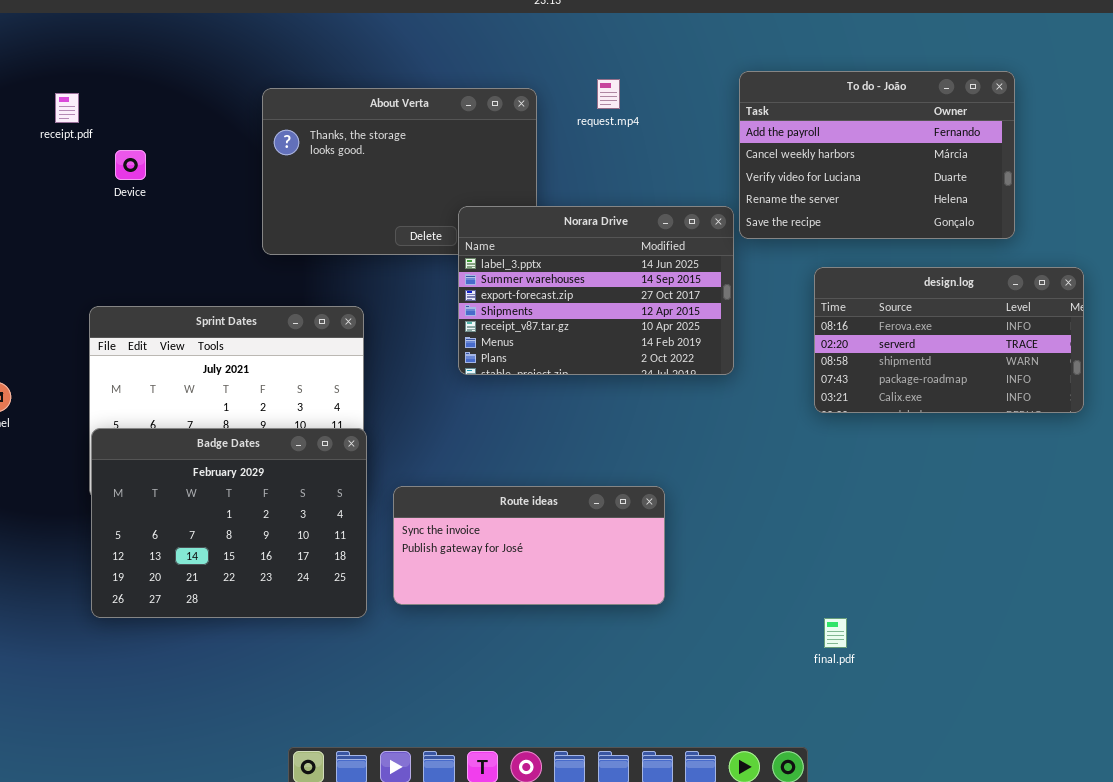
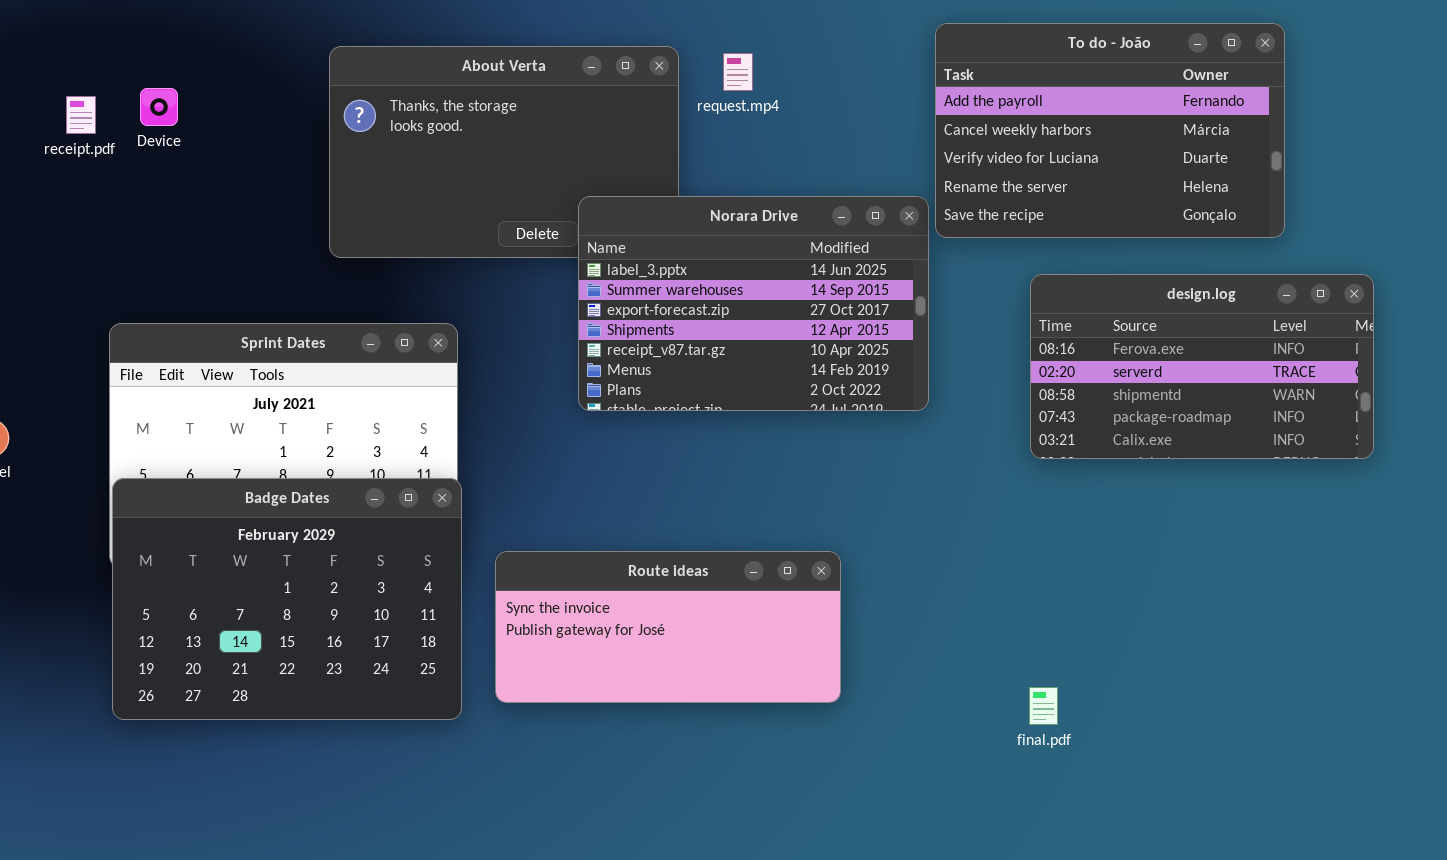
request.mp4: [597,79,620,109] -> [723,53,753,91], moved
receipt.pdf: [55,93,79,123] -> [66,96,96,134], moved
Device: [115,150,146,180] -> [140,88,178,126], moved
final.pdf: [824,618,847,648] -> [1029,687,1058,725], moved

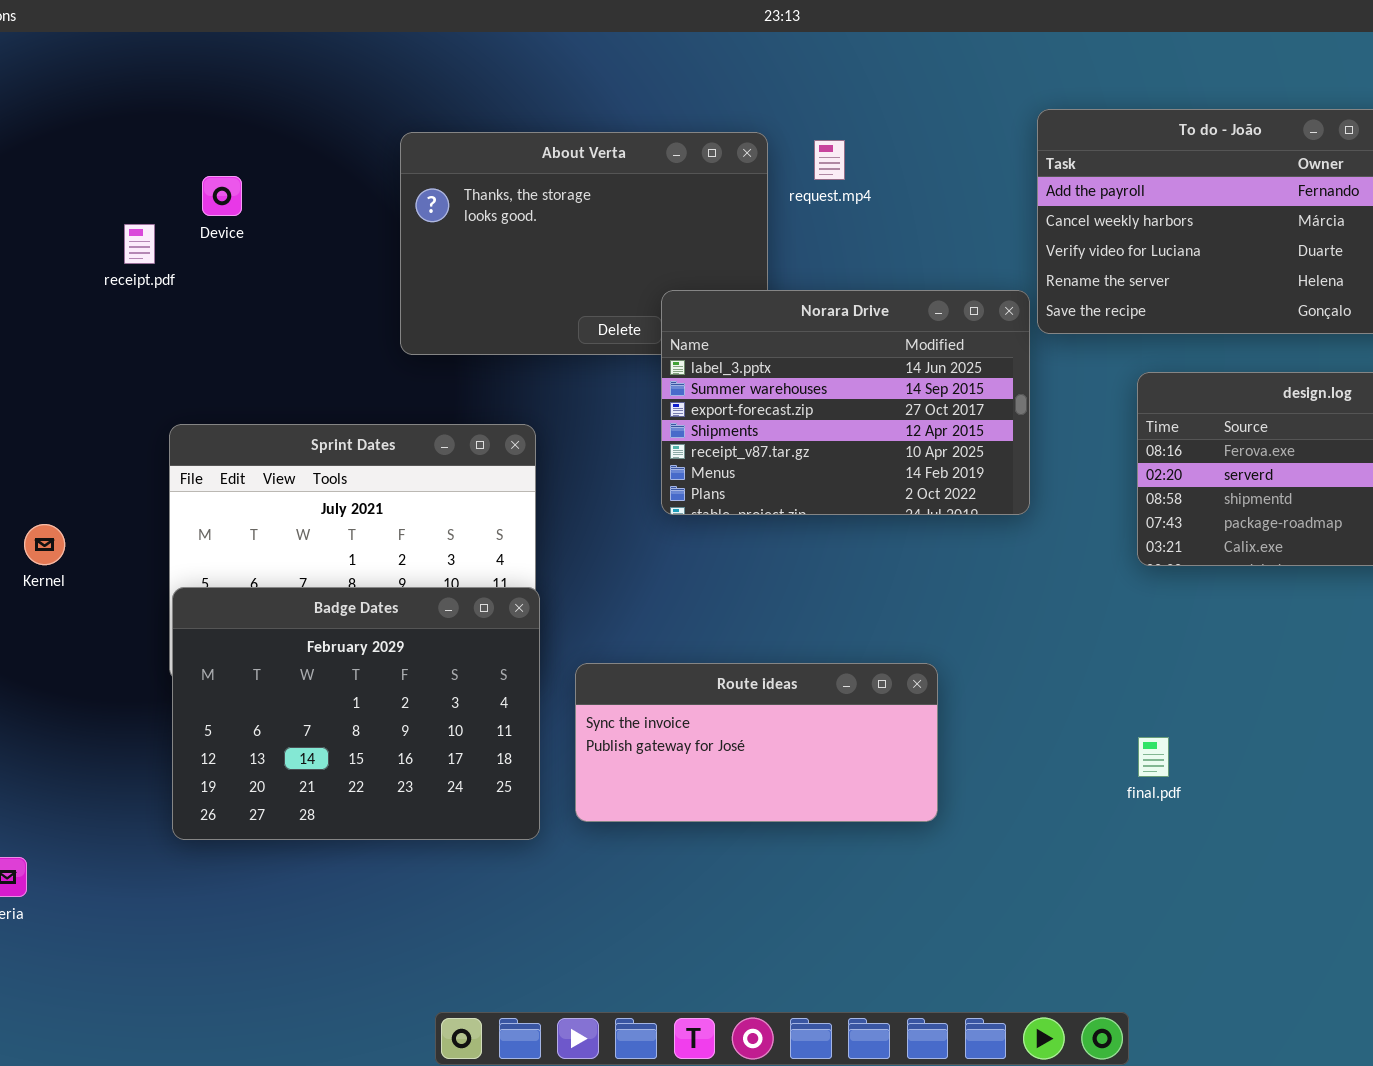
receipt.pdf: [66,96,96,134] -> [124,224,155,264], moved
final.pdf: [1029,687,1058,725] -> [1138,737,1169,777], moved

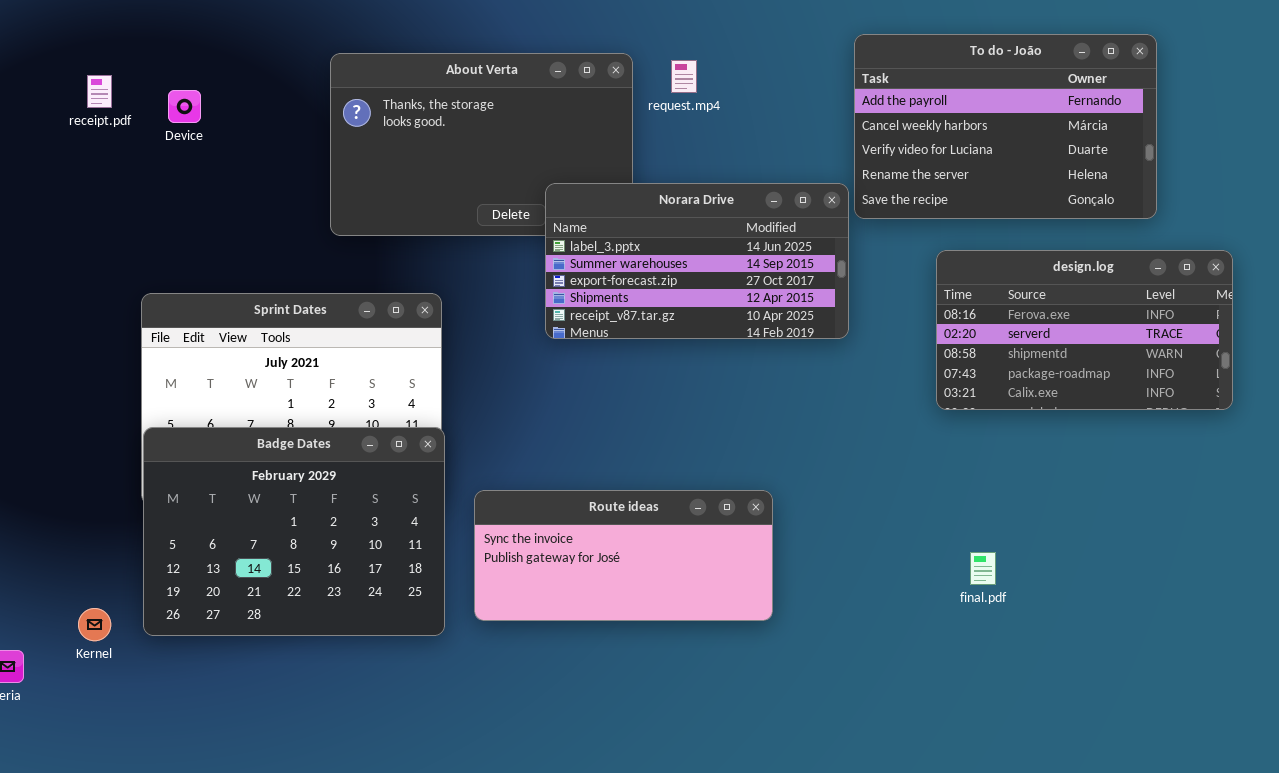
receipt.pdf: [124,224,155,264] -> [87,75,112,108], moved
Norara Drive: [661,290,1030,515] -> [545,183,849,339], resized
Kernel: [24,524,65,565] -> [78,608,111,641], moved
final.pdf: [1138,737,1169,777] -> [970,552,996,585], moved

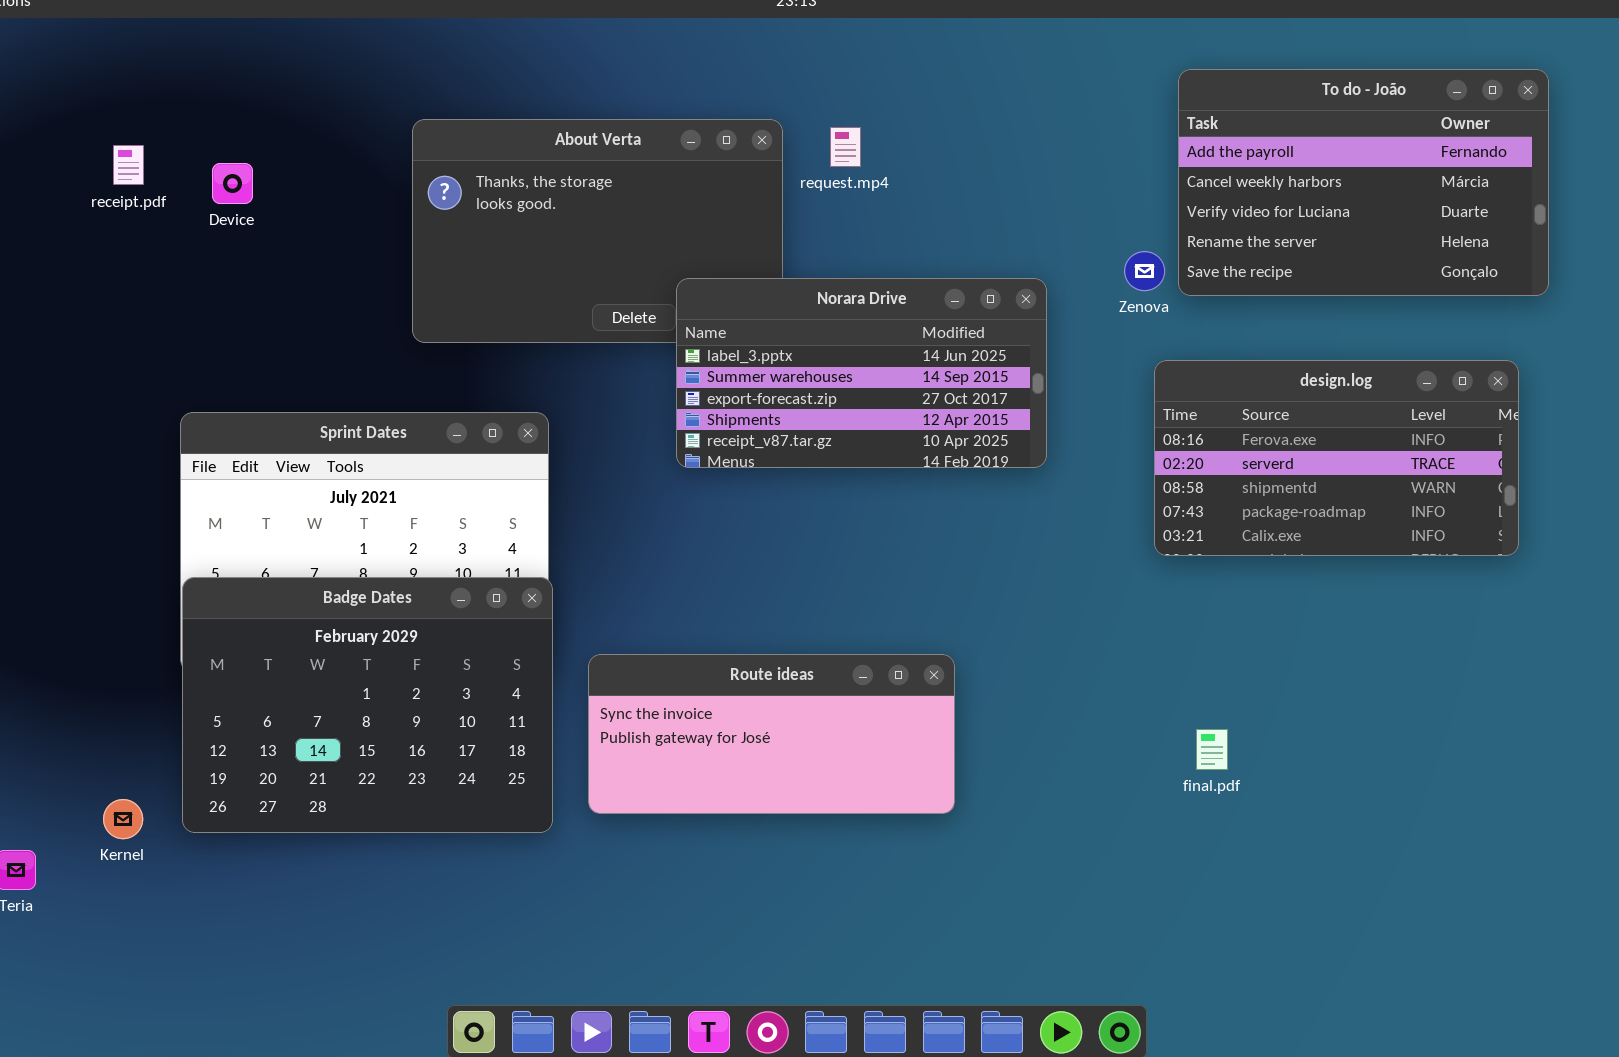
To do - João: [854,34,1157,219] -> [1178,69,1549,296], moved

